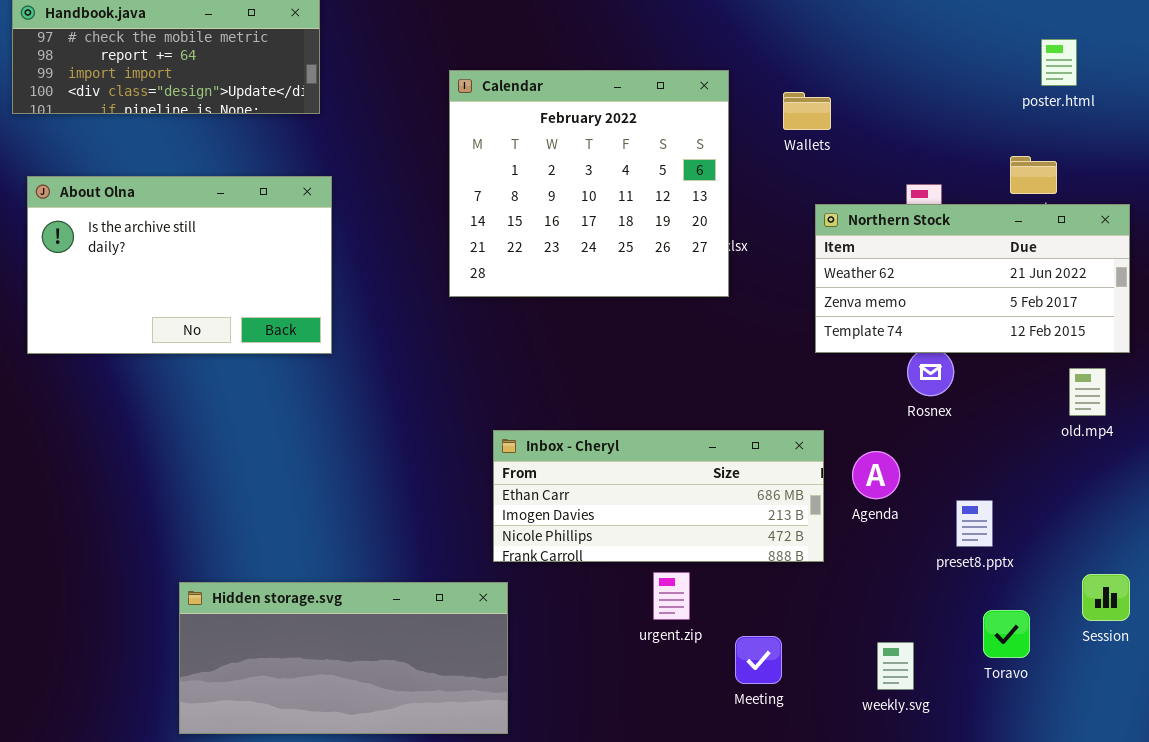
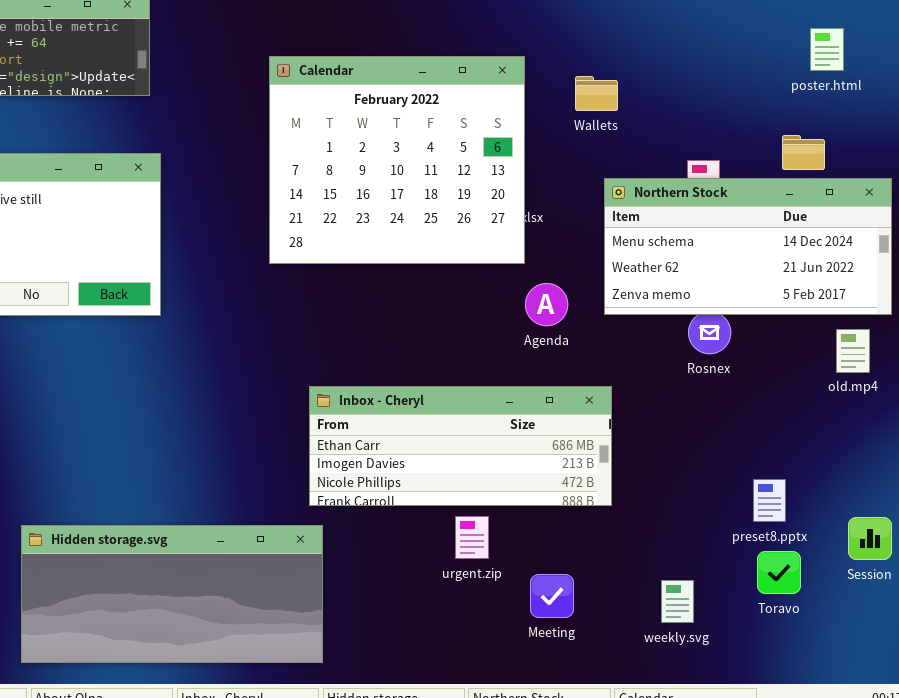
Northern Stock: [815,204,1130,353] -> [604,178,892,315], scrolled up 1 row
Agenda: [852,451,900,499] -> [525,283,568,326], moved
preset8.pptx: [956,500,993,547] -> [753,479,786,522], moved

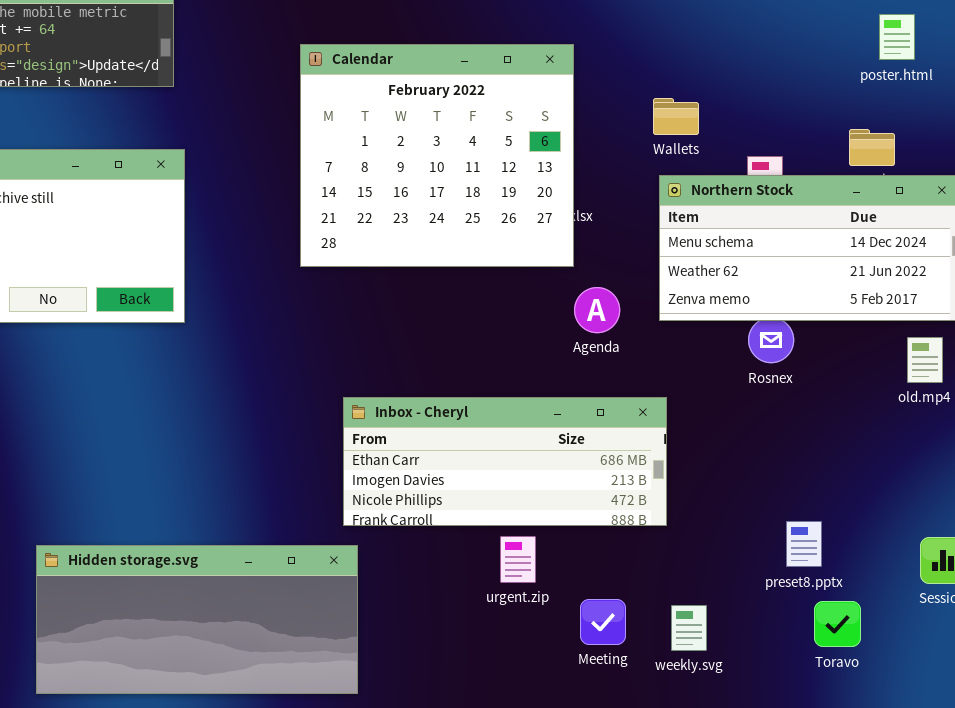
Wallets: [575,76,618,111] -> [653,98,699,135], moved
preset8.pptx: [753,479,786,522] -> [786,521,822,567], moved
Toravo: [757,551,801,594] -> [814,601,861,647], moved
weekly.svg: [661,580,694,623] -> [671,605,707,651], moved

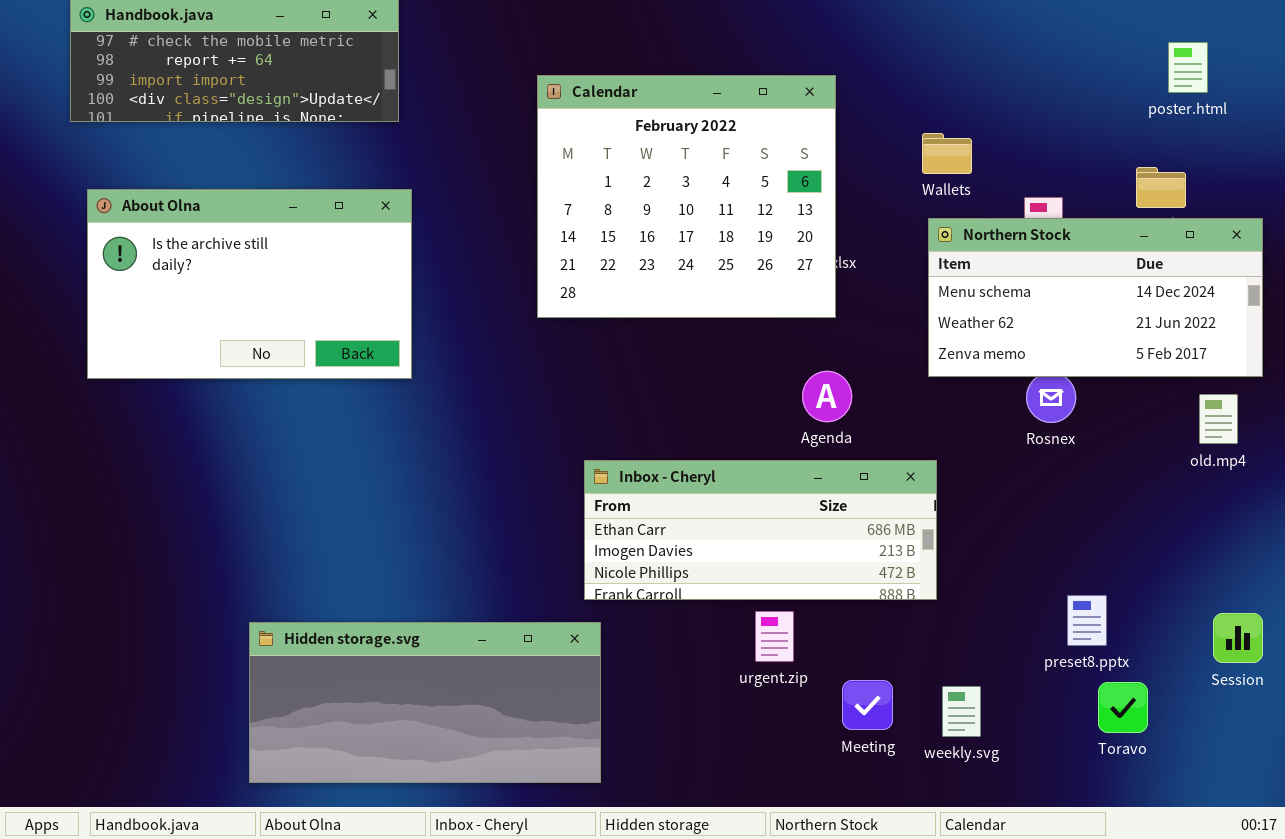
Agenda: [574,287,620,333] -> [802,371,852,422], moved

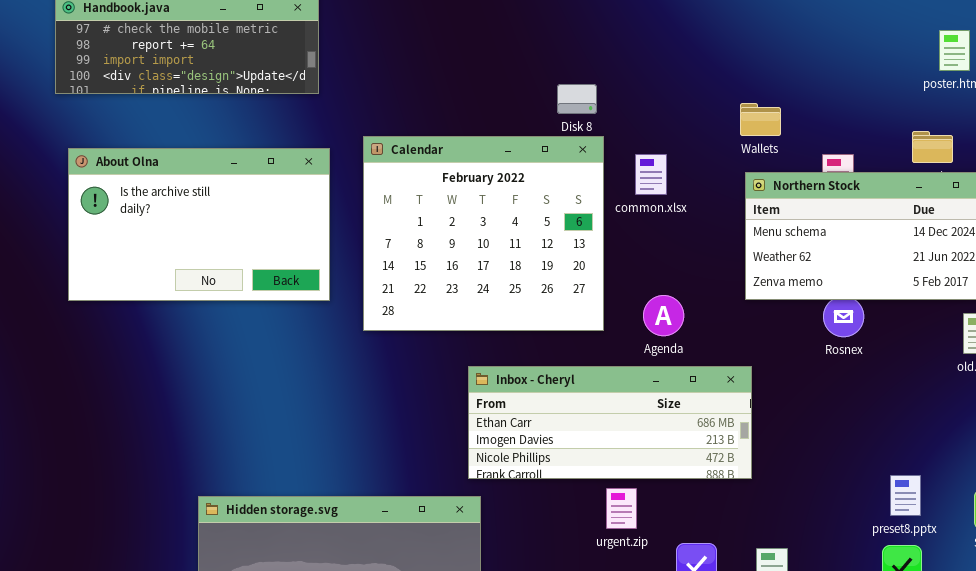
Calendar: [537,75,836,318] -> [363,136,604,331], moved
preset8.pptx: [1067,595,1107,646] -> [890,475,921,516], moved

